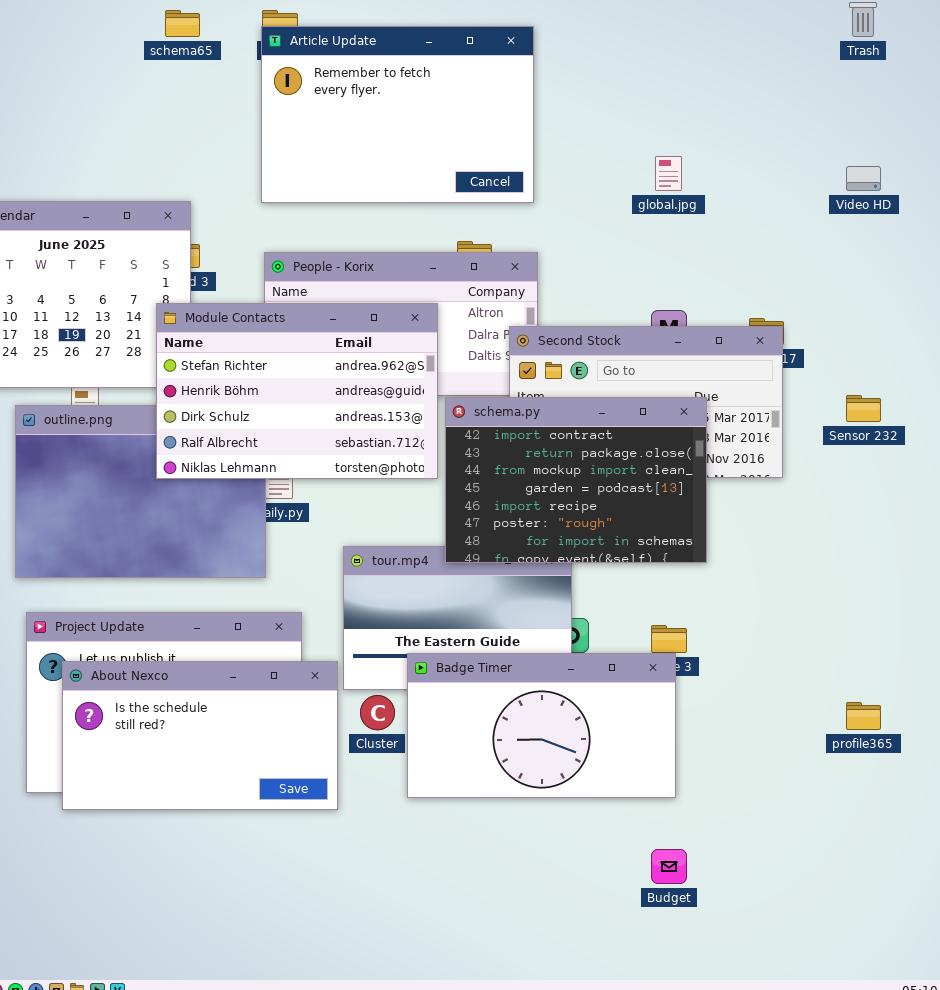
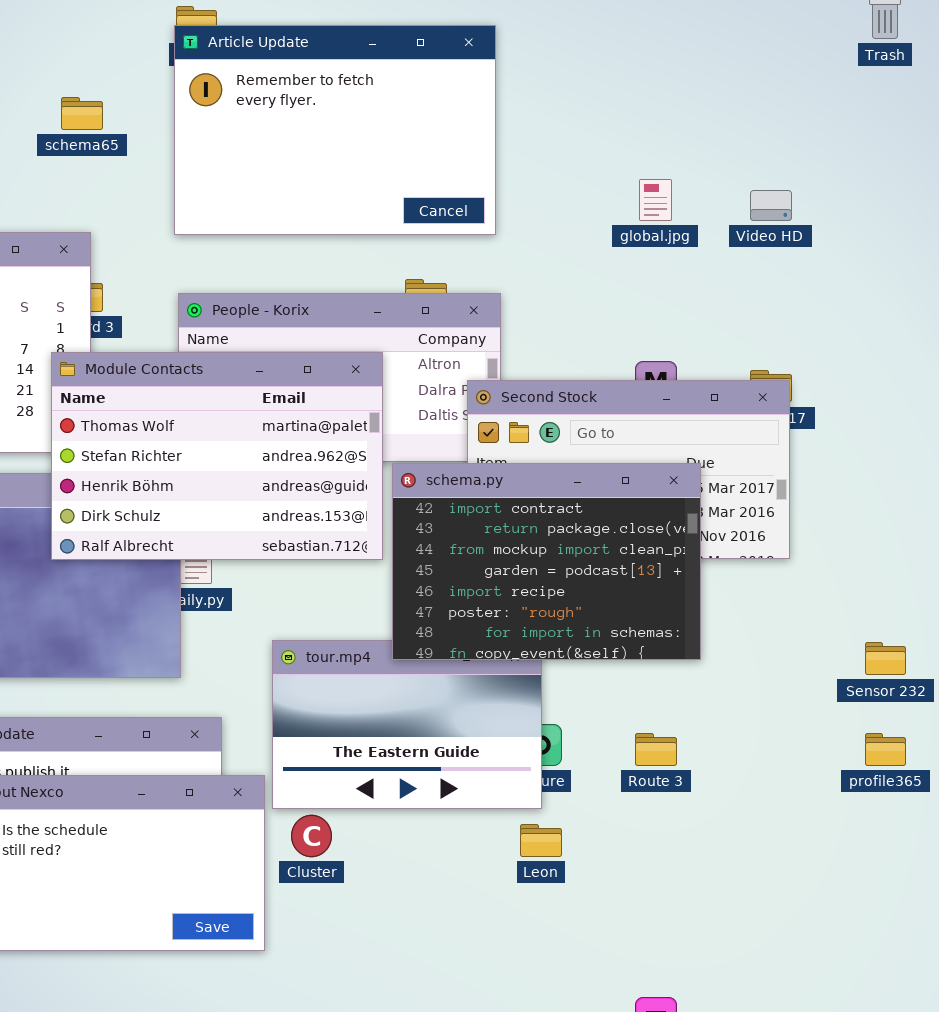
schema65: [165,10,200,37] -> [61,97,103,130], moved
Video HD: [846,166,881,191] -> [750,190,792,221], moved
Module Contacts: [156,303,438,479] -> [51,352,383,560], scrolled up 1 row
Sensor 232: [846,395,881,422] -> [865,642,906,675], moved
Badge Timer: [407,653,676,798] -> none, closed
profile365: [846,702,881,730] -> [865,733,906,766], moved

